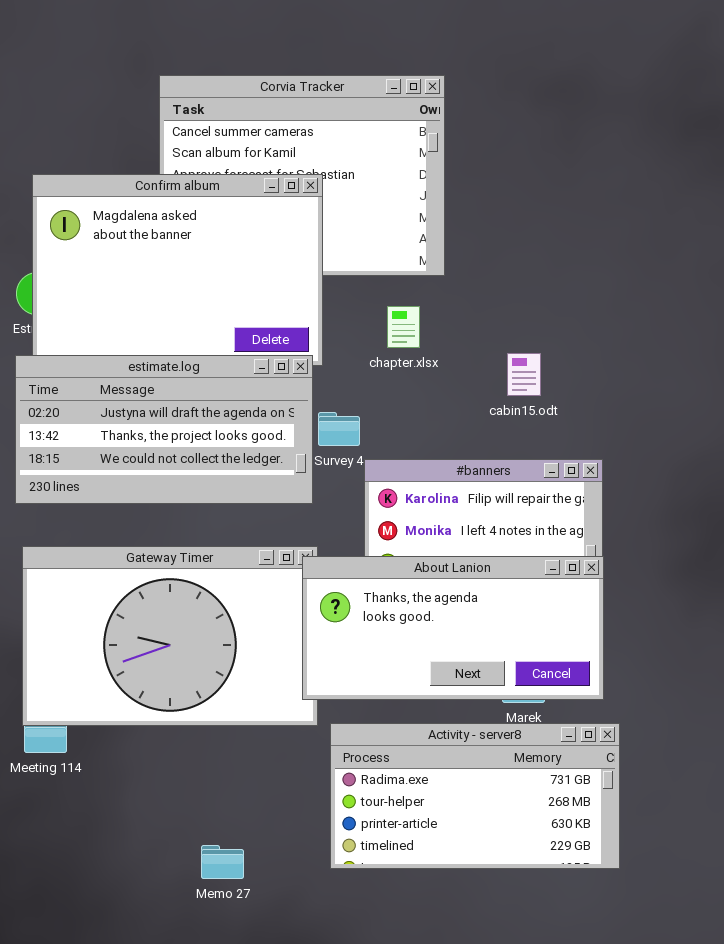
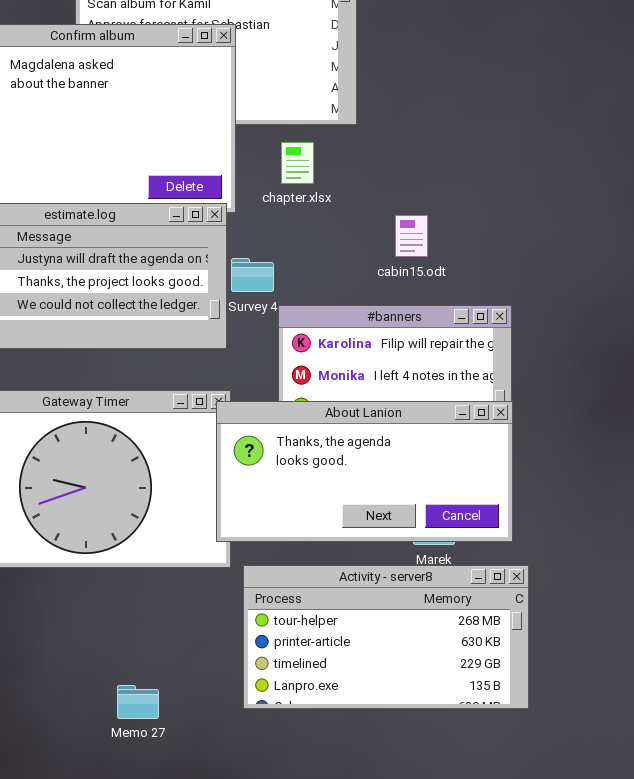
chapter.xlsx: [387,306,420,348] -> [281,142,314,184], moved
cabin15.odt: [507,353,541,396] -> [395,215,428,257], moved
Activity - server8: [330,723,620,869] -> [243,565,529,709], scrolled down 1 row

